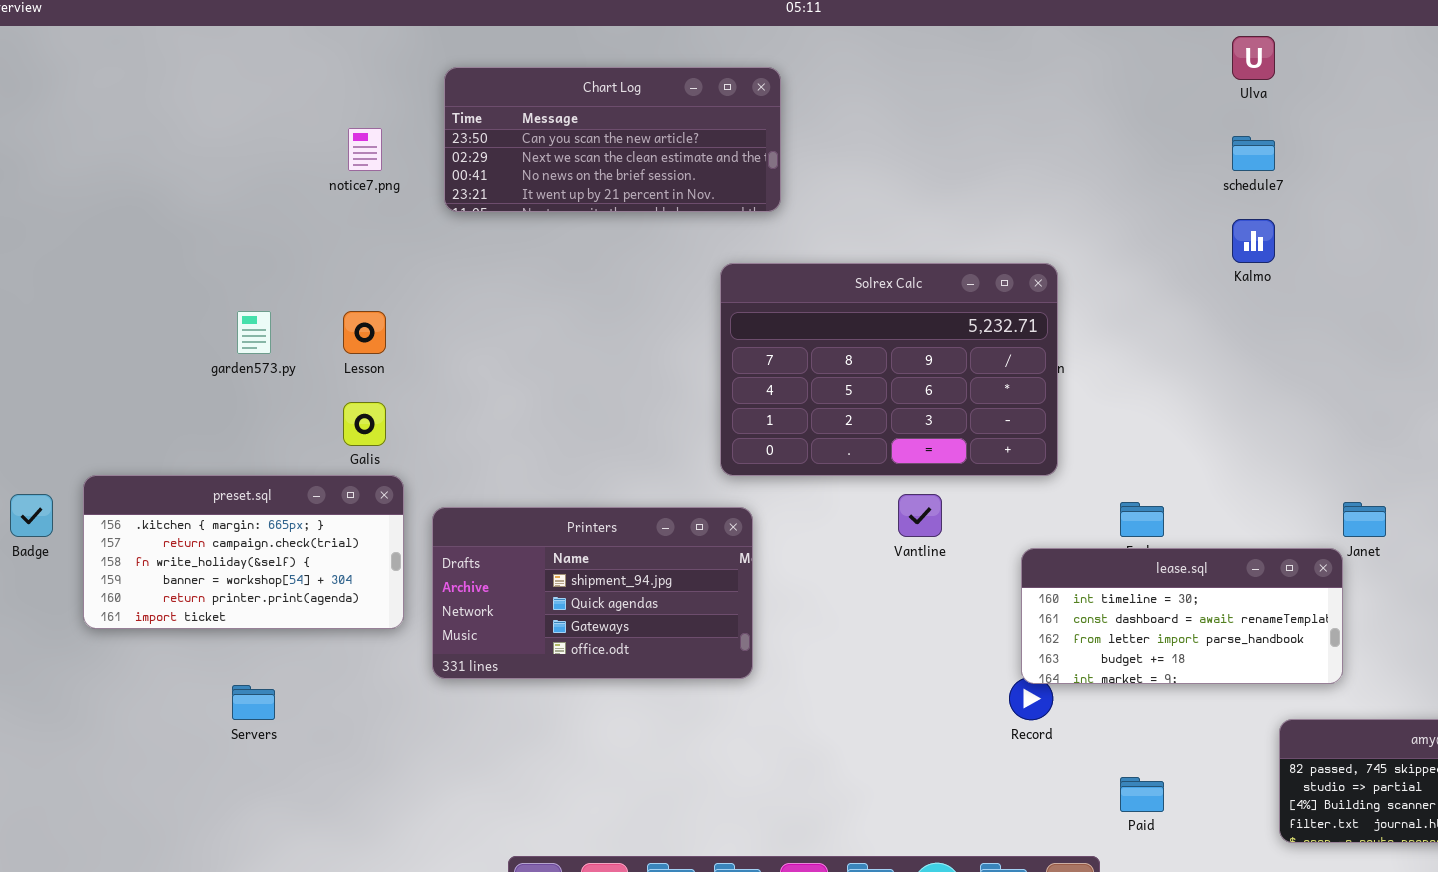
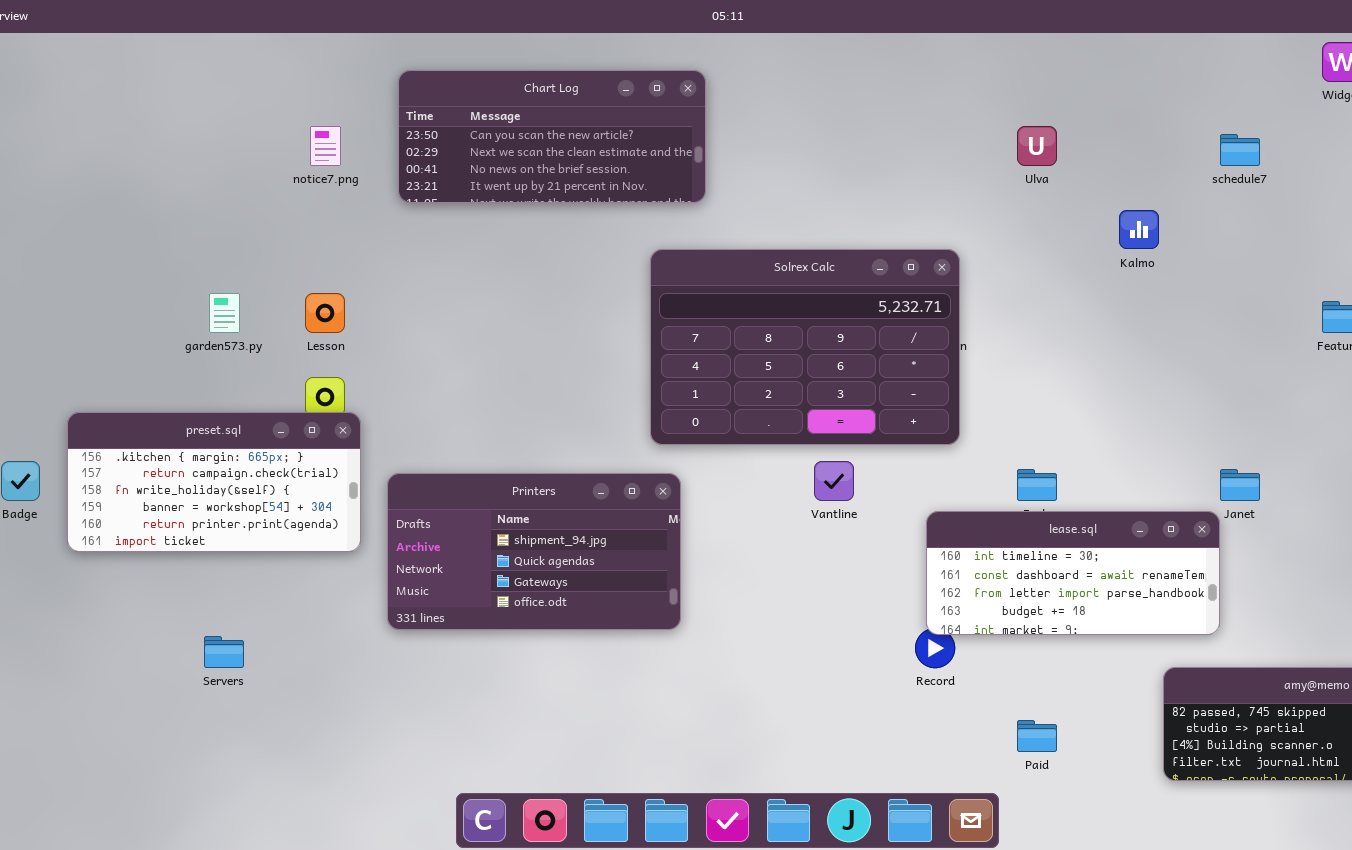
Ulva: [1232,36,1275,80] -> [1017,126,1057,166], moved
schedule7: [1232,136,1275,171] -> [1220,134,1260,166], moved
preset.sql: [83,475,404,629] -> [67,412,361,552], moved

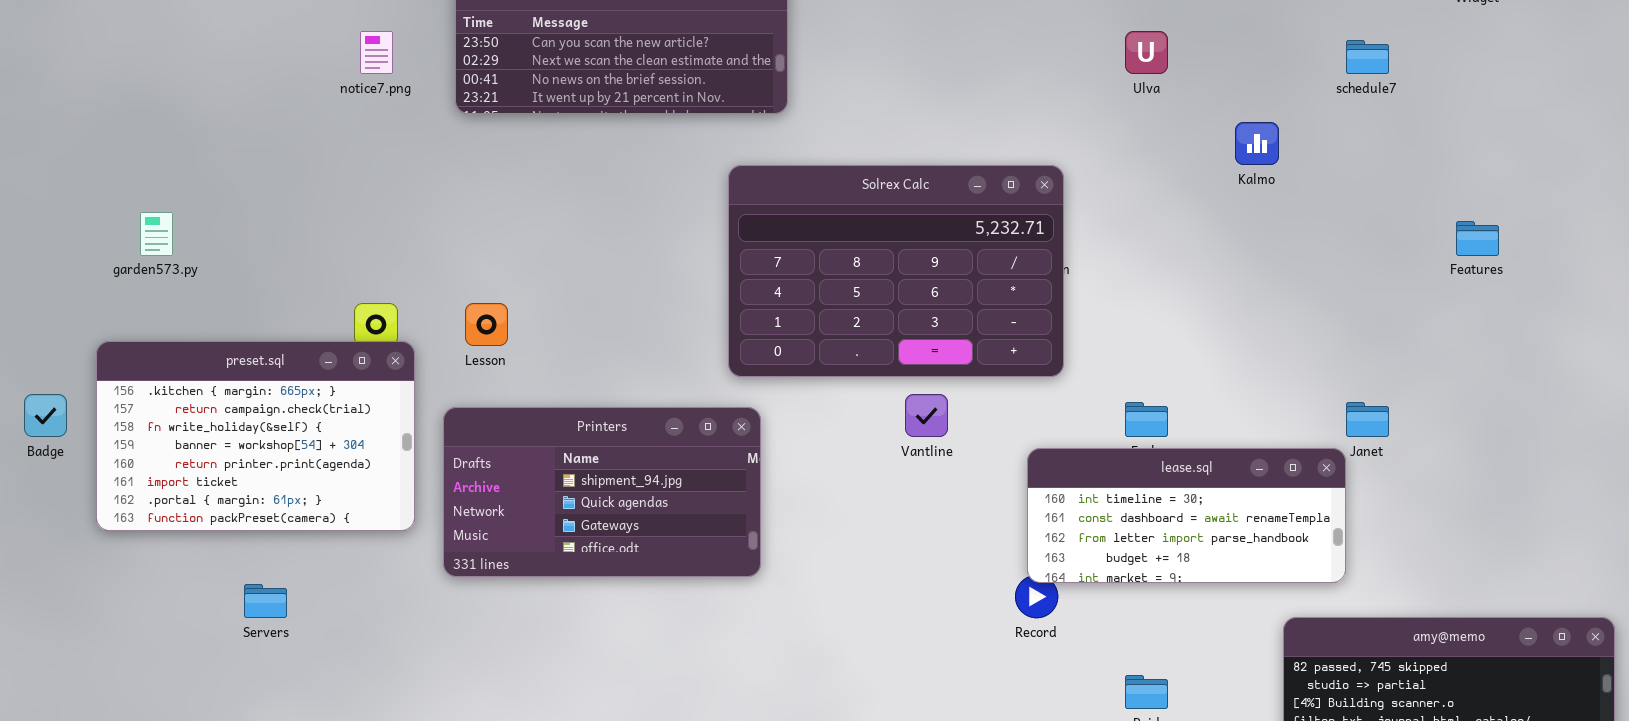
garden573.py: [209,293,240,333] -> [140,212,173,256], moved
Lesson: [305,293,345,333] -> [465,303,508,346], moved
preset.sql: [67,412,361,552] -> [96,341,415,531], resized

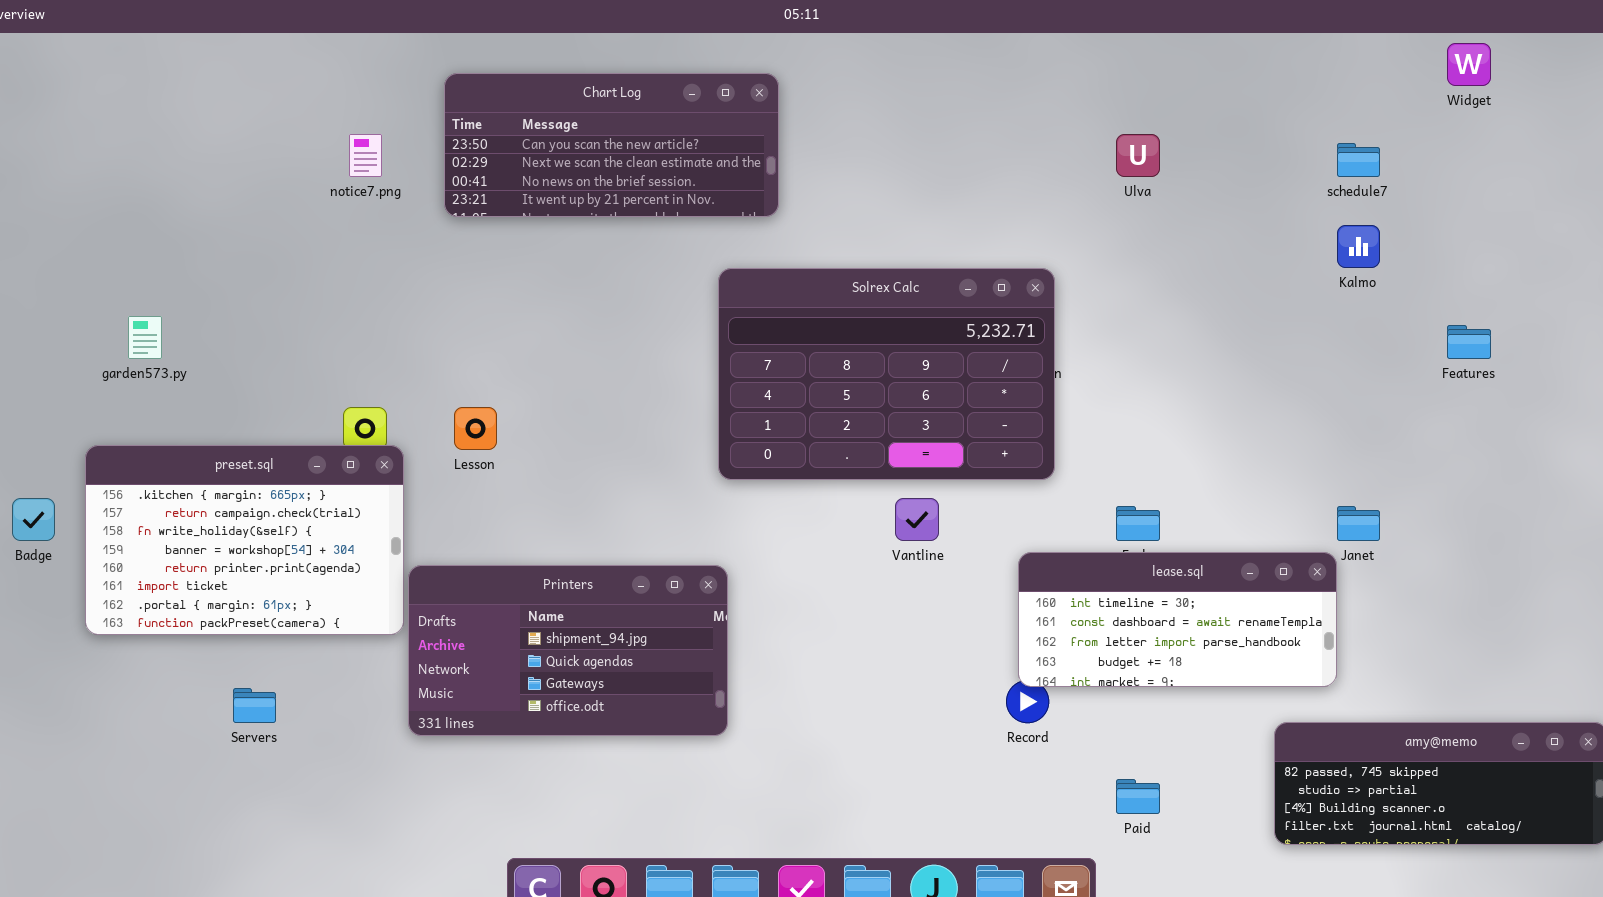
Kalmo: [1235,122,1279,165] -> [1337,225,1380,268], moved
Printers: [443,407,761,577] -> [408,565,728,736], moved

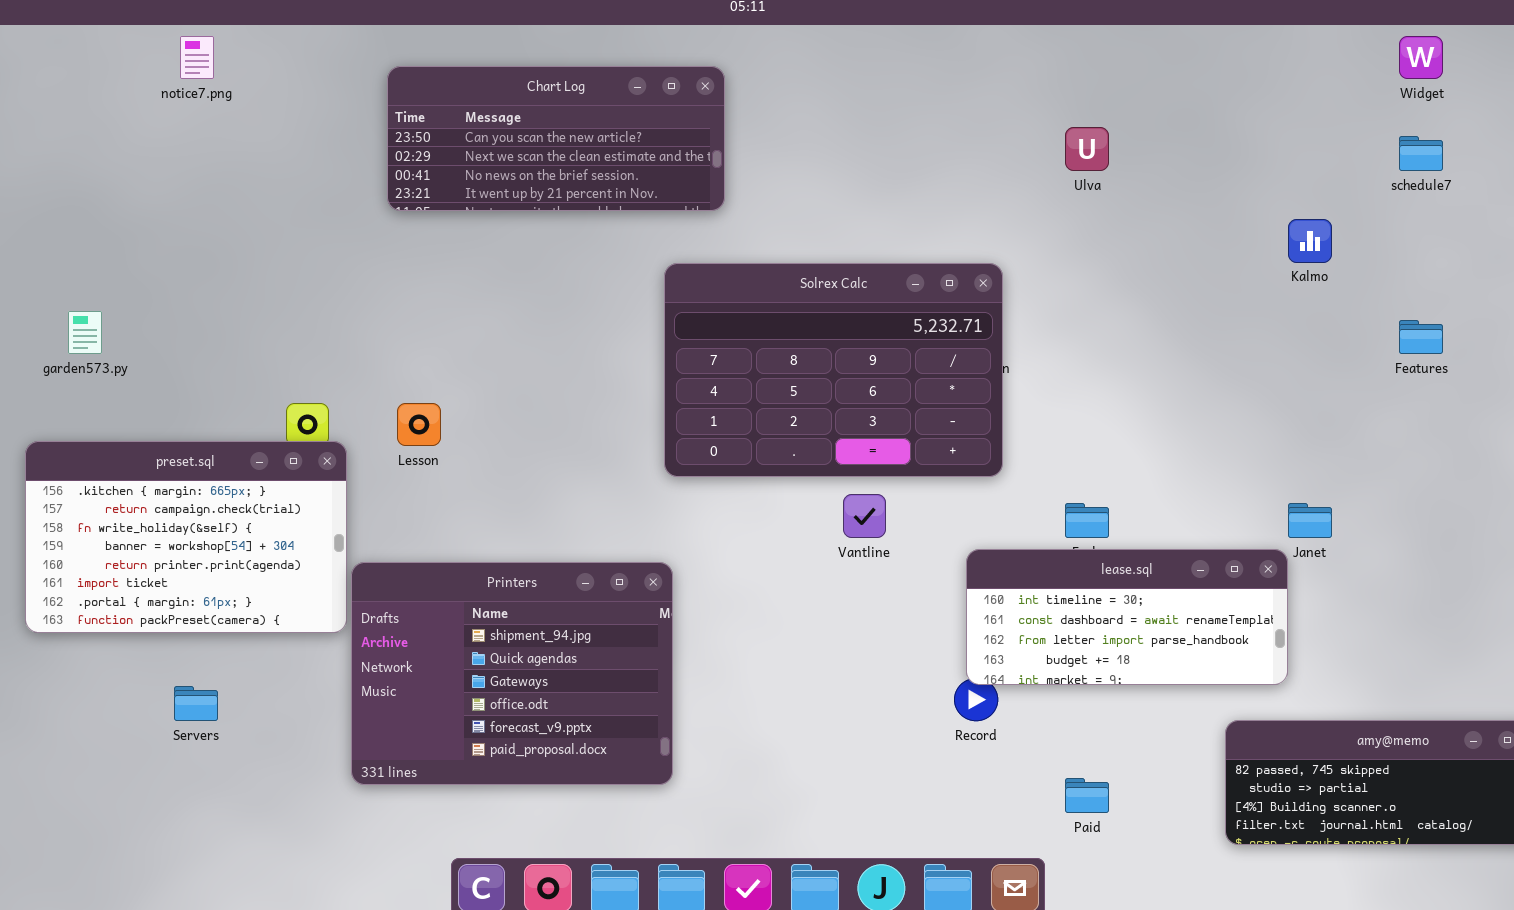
notice7.png: [349,134,382,177] -> [180,36,214,79], moved
schedule7: [1337,143,1380,177] -> [1399,136,1443,171], moved
Printers: [408,565,728,736] -> [351,562,673,785], resized

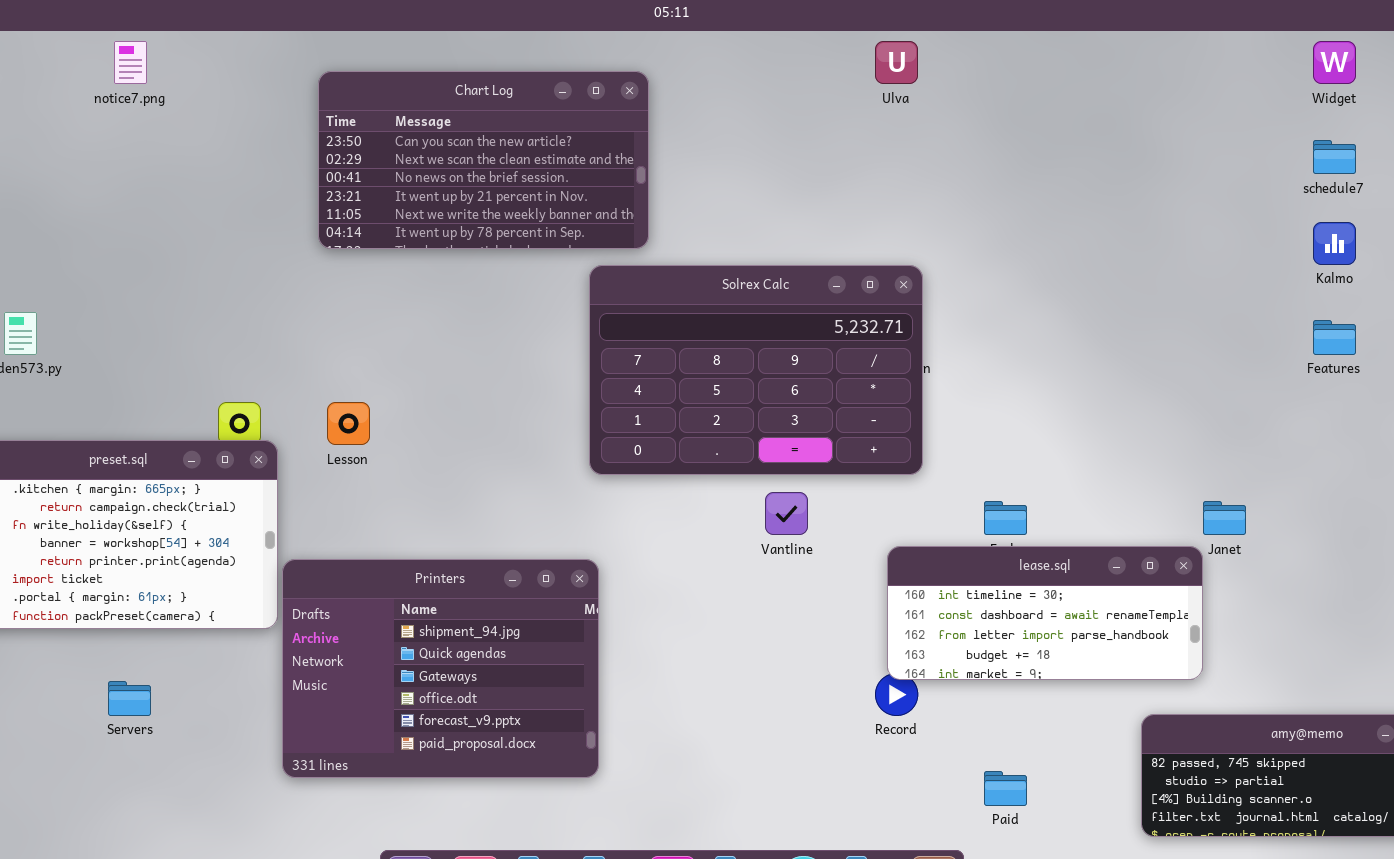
Chart Log: [387,66,725,211] -> [318,71,649,249], resized
Ulva: [1065,127,1109,171] -> [875,41,918,84], moved
Kalmo: [1288,219,1332,263] -> [1313,222,1356,265], moved

